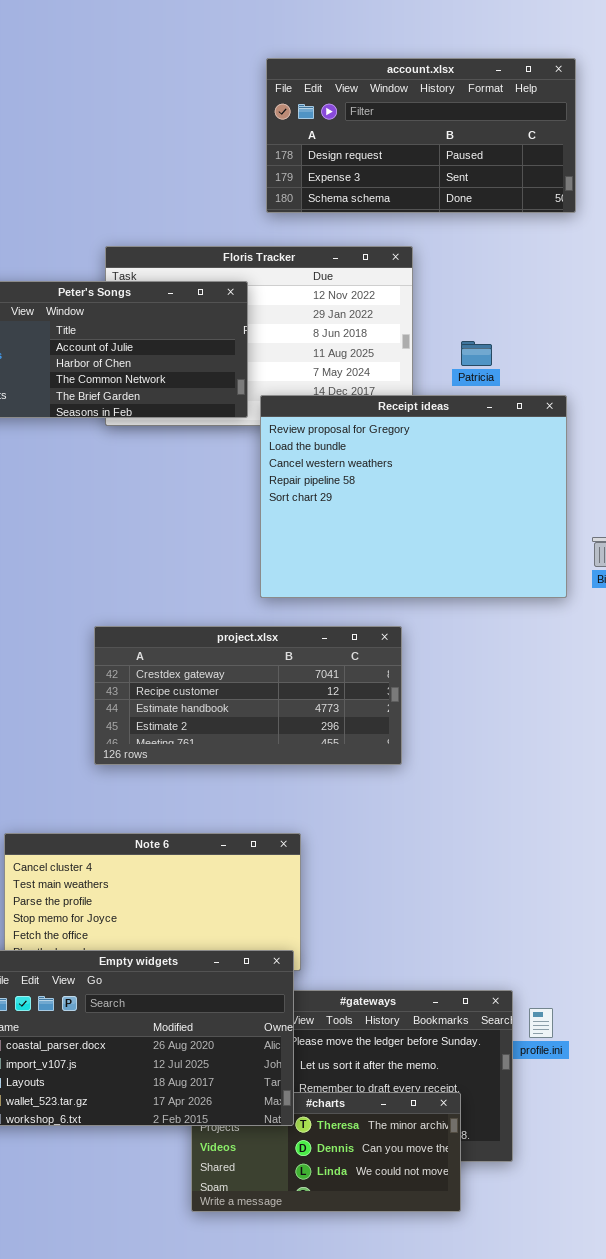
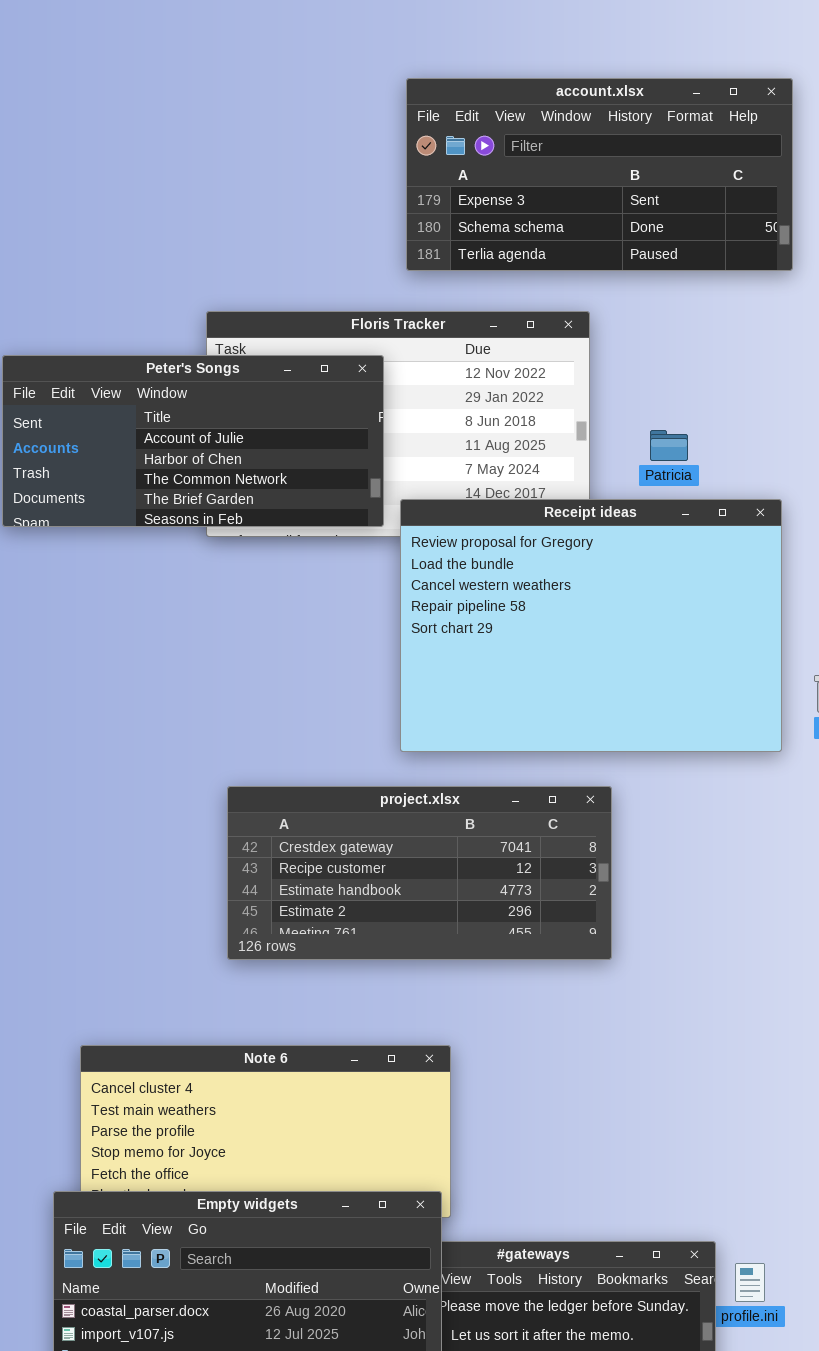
account.xlsx: [266,58,576,213] -> [406,78,793,271], scrolled down 1 row
project.xlsx: [94,626,402,765] -> [227,786,612,960], moved

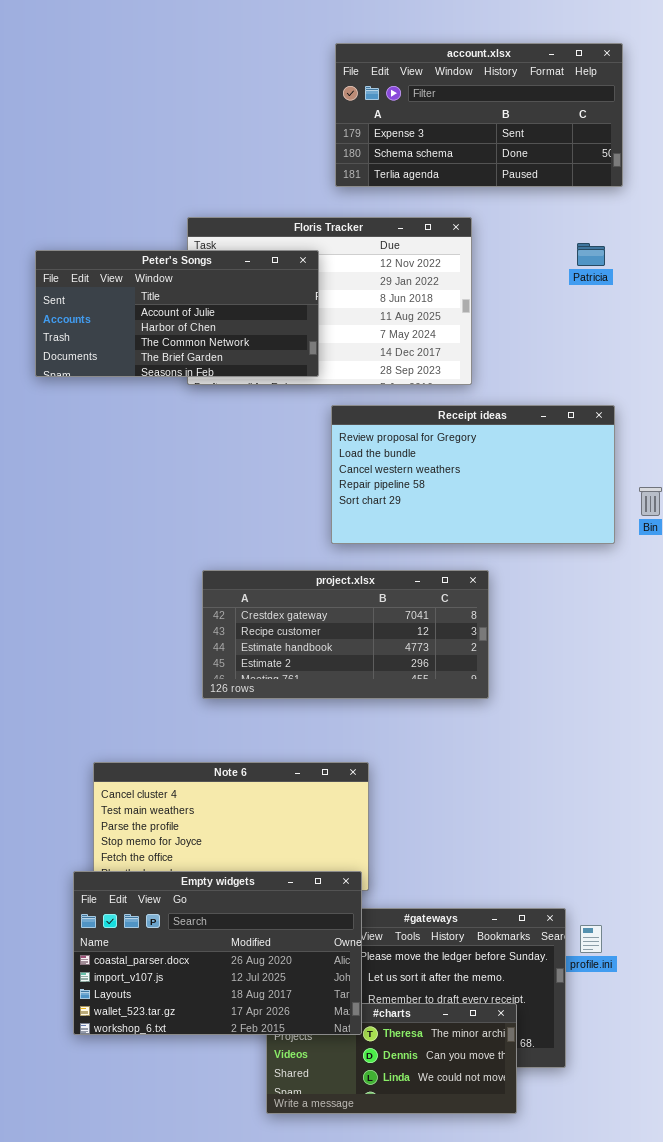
Patricia: [650,430,688,461] -> [577,243,605,266], moved
Receipt ideas: [400,499,782,752] -> [331,405,615,544], resized

